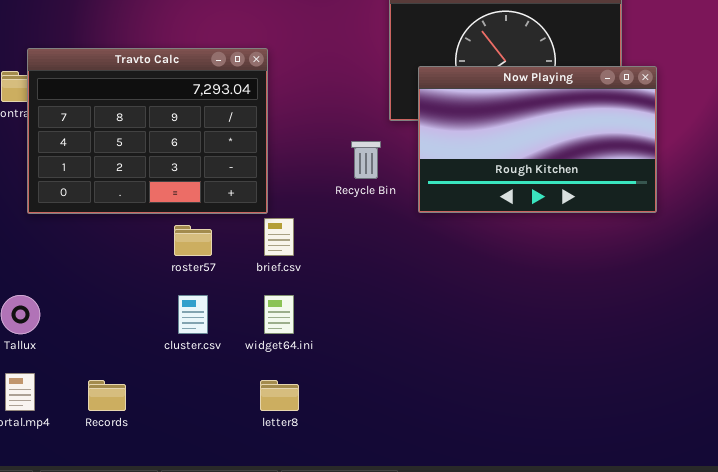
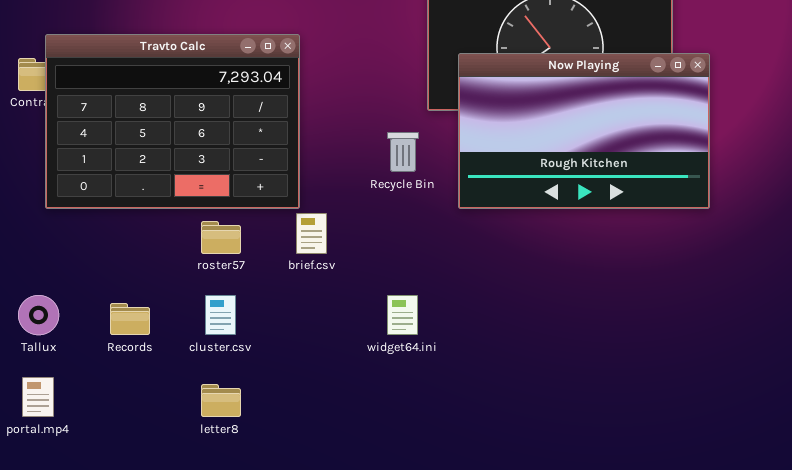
widget64.ini: [264,295,294,334] -> [387,295,418,335], moved
Records: [88,380,126,411] -> [110,303,150,335], moved
letter8: [260,380,299,411] -> [201,384,241,417], moved

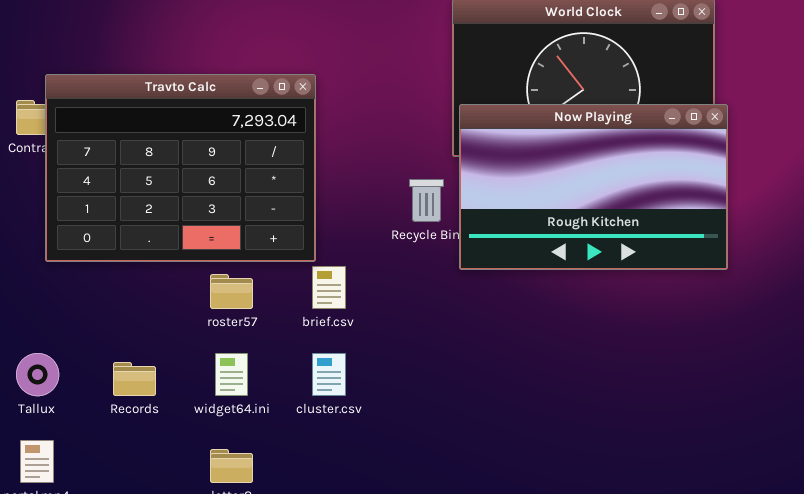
Now Playing: [458,53,710,209] -> [459,104,728,270], moved
cluster.csv: [205,295,236,335] -> [312,353,346,396], moved
widget64.ini: [387,295,418,335] -> [215,353,248,396], moved

